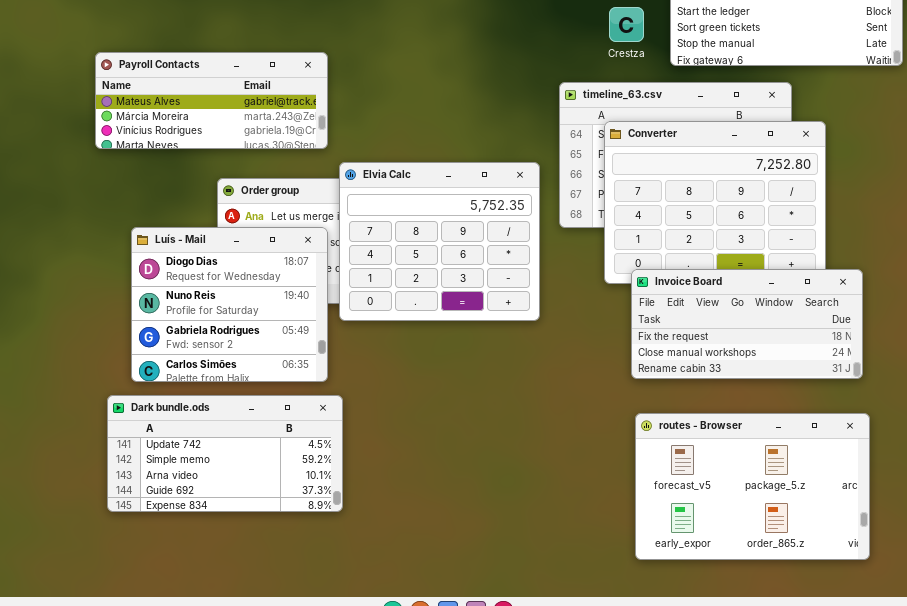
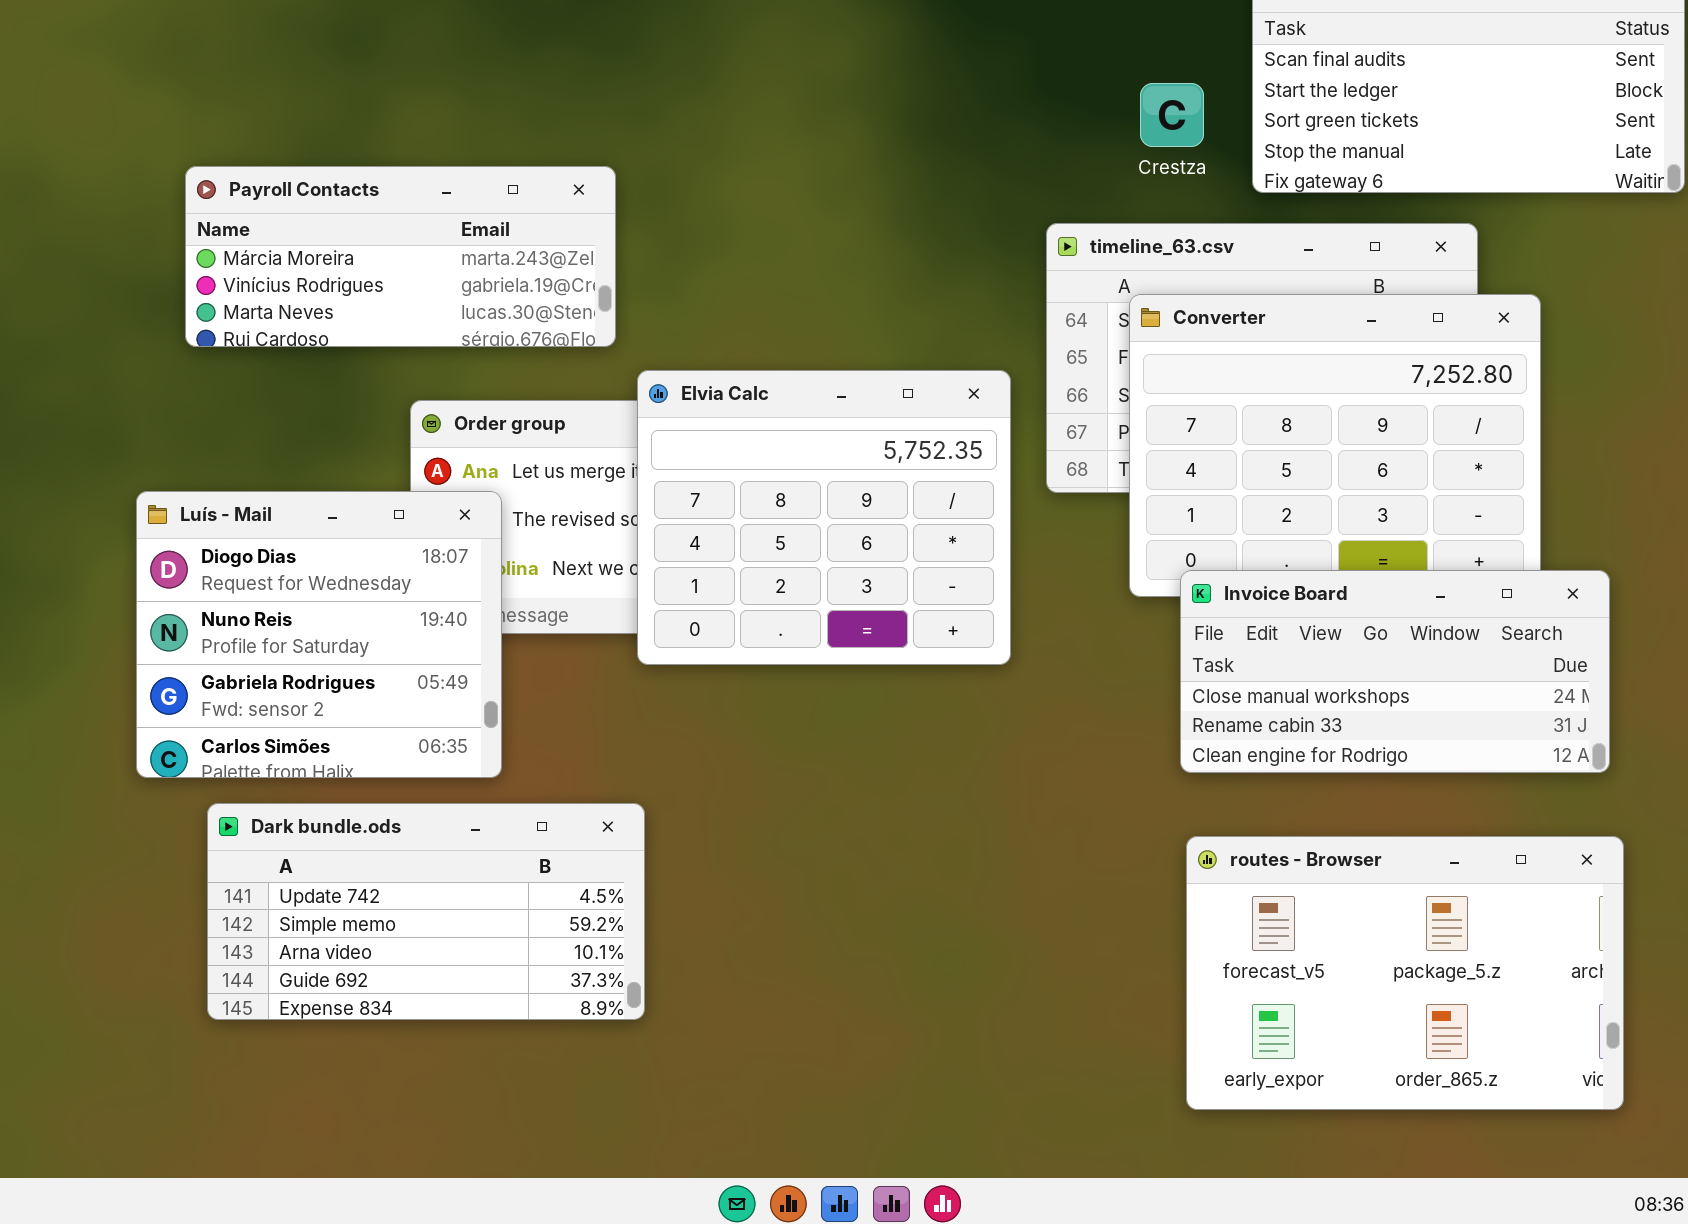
Payroll Contacts: [95,52,328,149] -> [185,166,616,347], scrolled down 1 row
Luís - Mail: [131,227,328,382] -> [136,491,502,778], moved
Invoice Board: [631,269,863,379] -> [1180,570,1610,773], scrolled down 1 row

